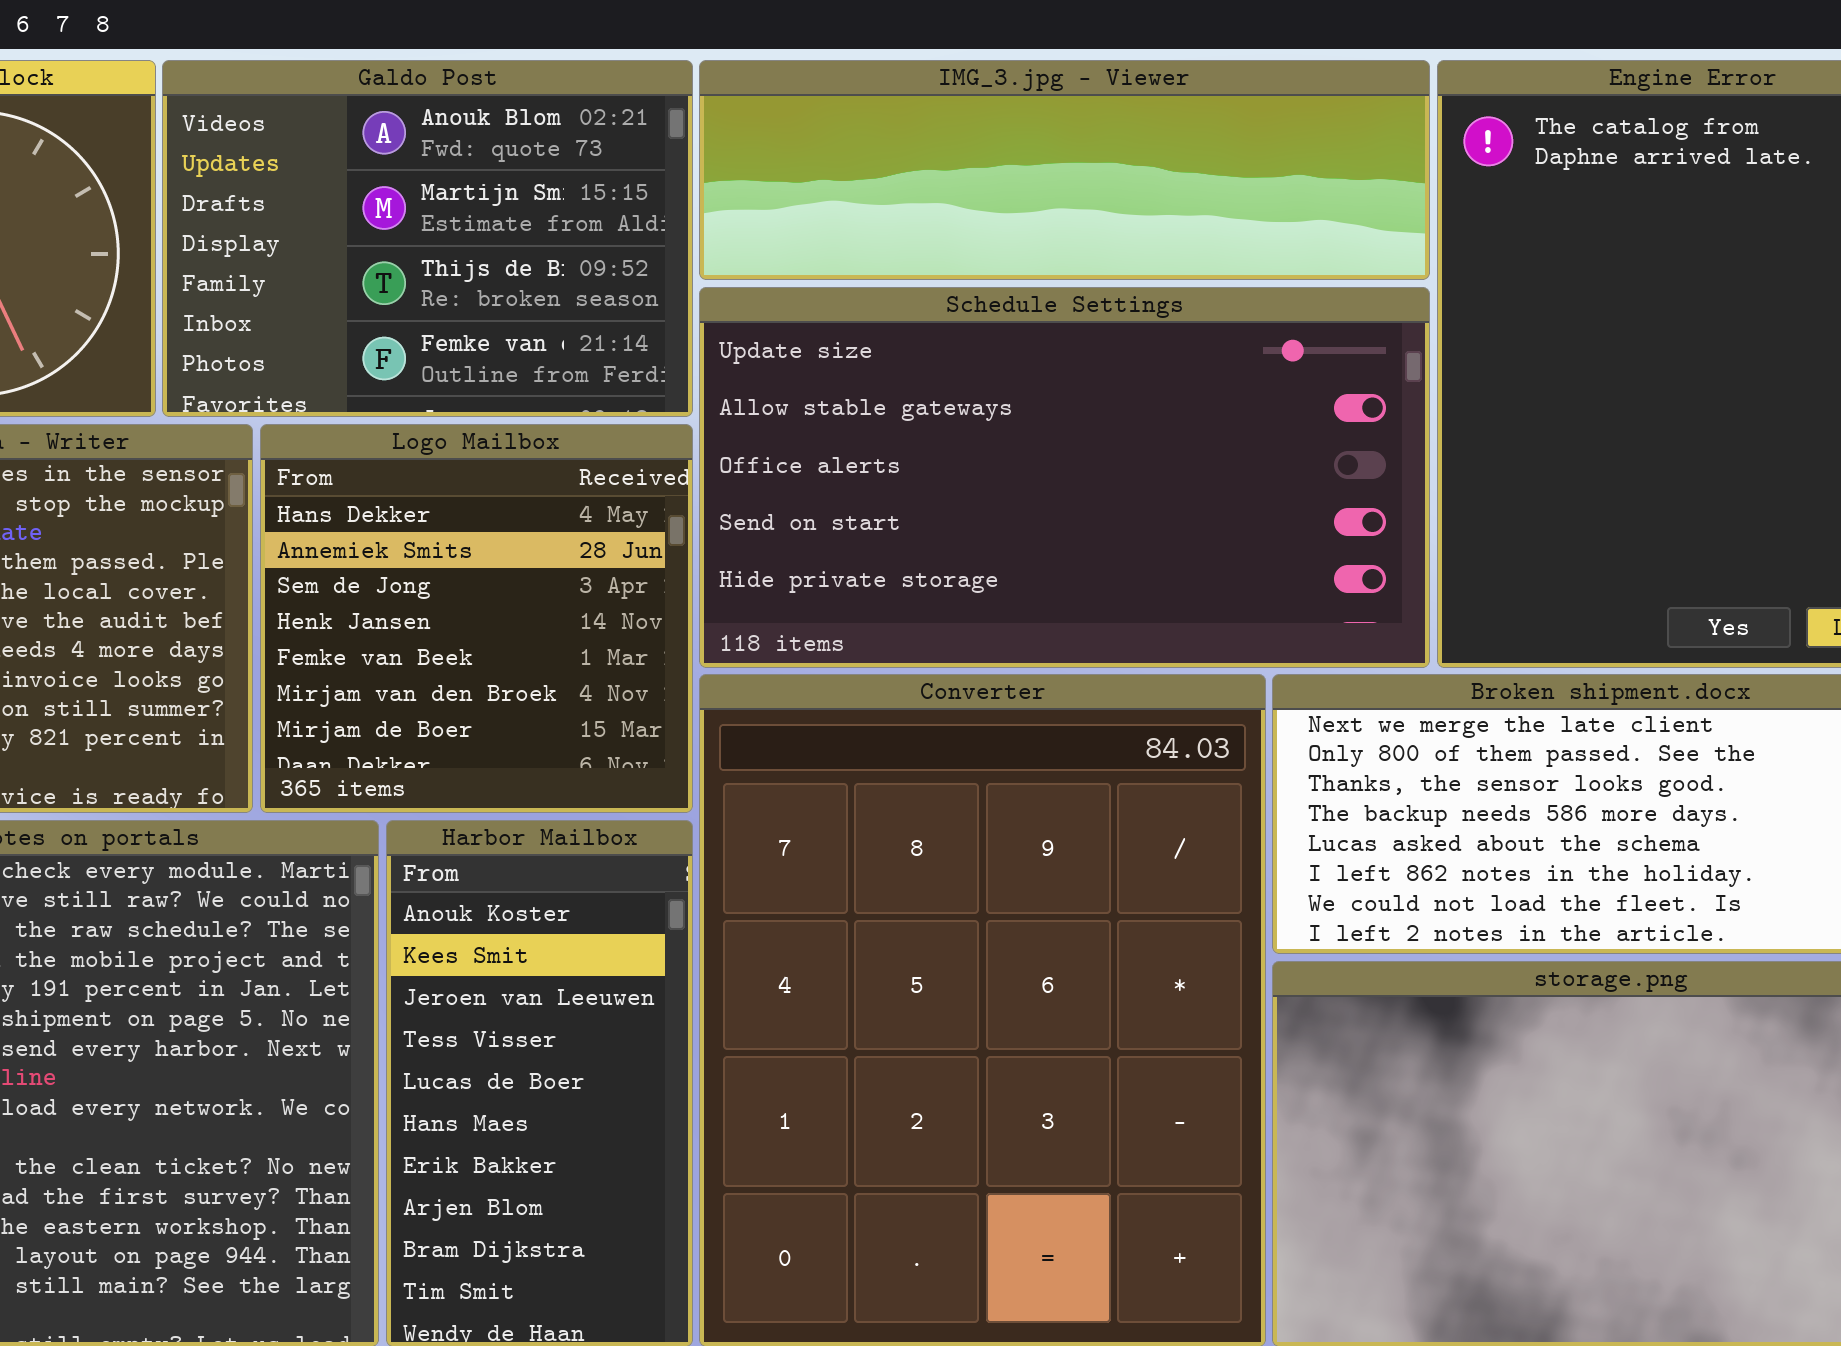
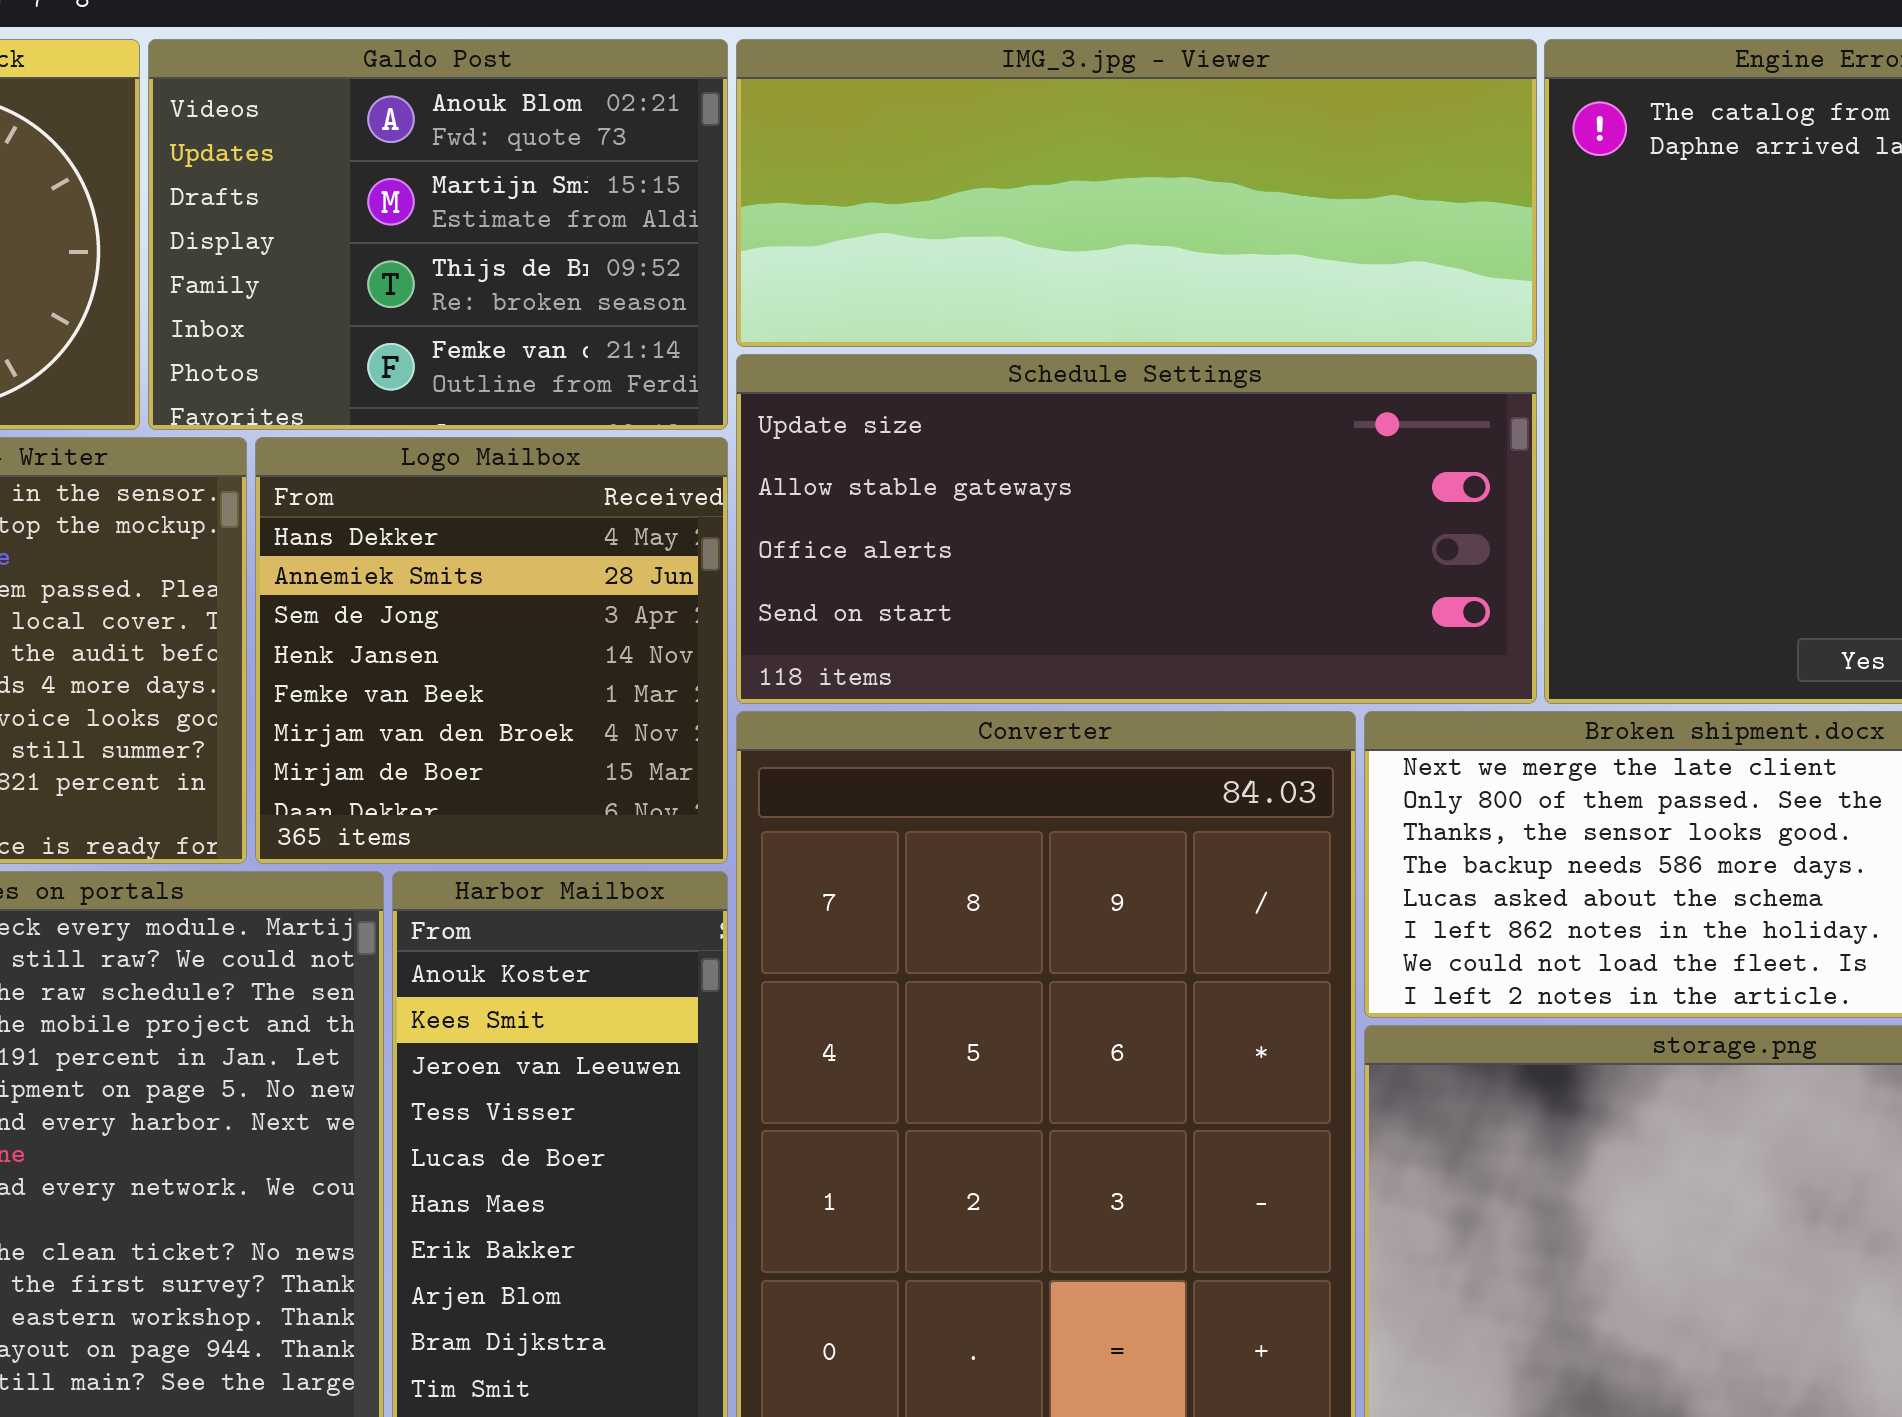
IMG_3.jpg - Viewer: [699,60,1430,280] -> [736,39,1537,347], resized
Schedule Settings: [699,287,1430,668] -> [736,354,1537,704], resized

